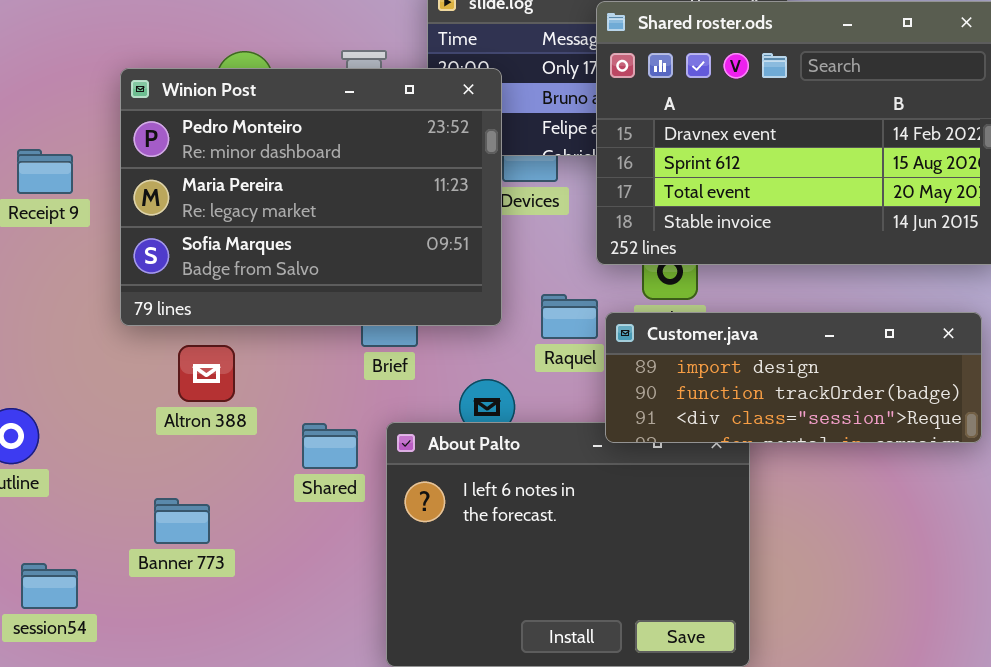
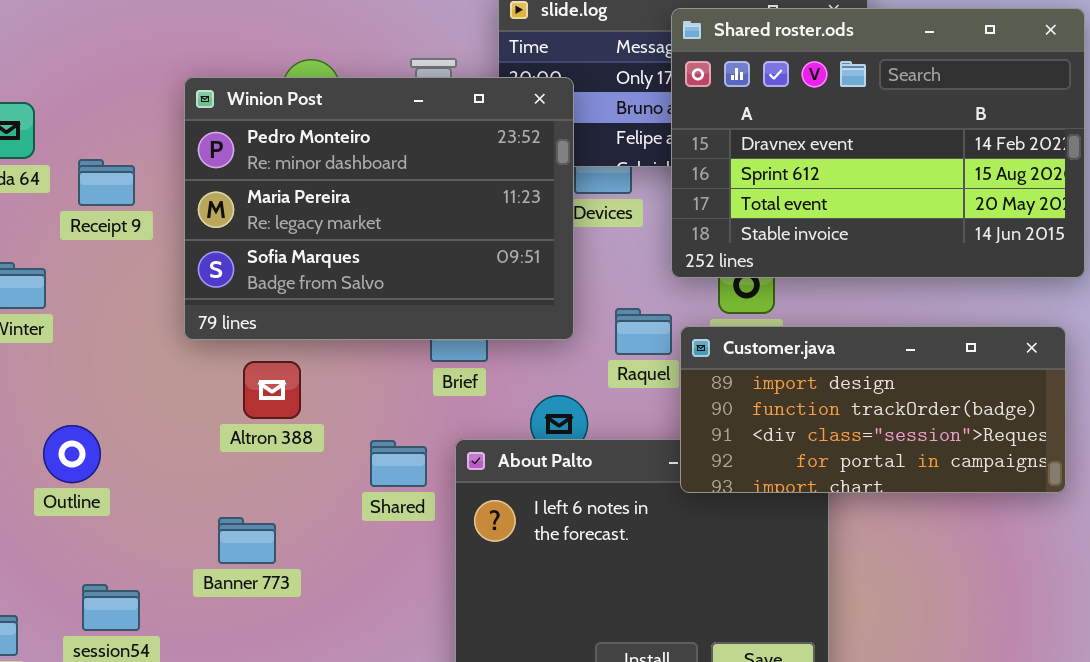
Customer.java: [605,312,982,443] -> [680,326,1066,493], resized

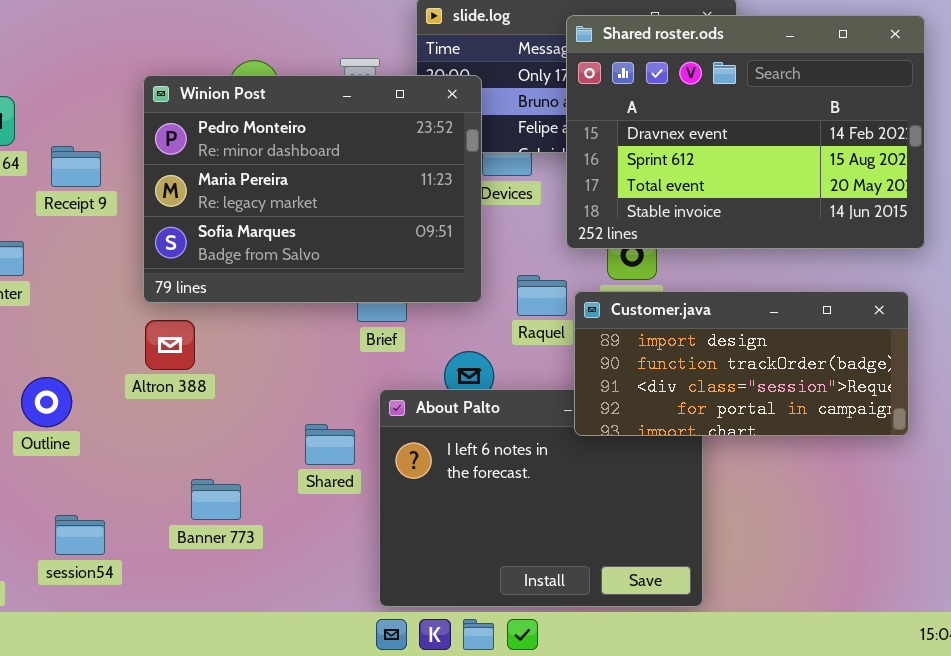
Altron 388: [243,361,301,419] -> [145,320,195,370], moved
Shared: [370,440,427,487] -> [305,424,355,465], moved
Banner 773: [218,517,276,564] -> [191,479,241,520], moved

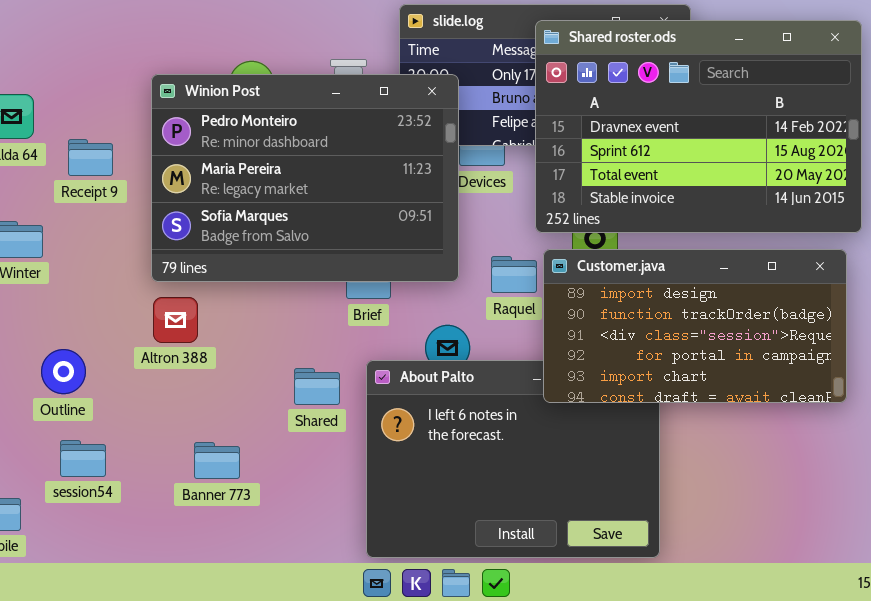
Customer.java: [574,291,909,436] -> [543,249,847,403], resized
Shared: [305,424,355,465] -> [294,368,340,405], moved
session54: [55,515,105,555] -> [60,440,106,477], moved

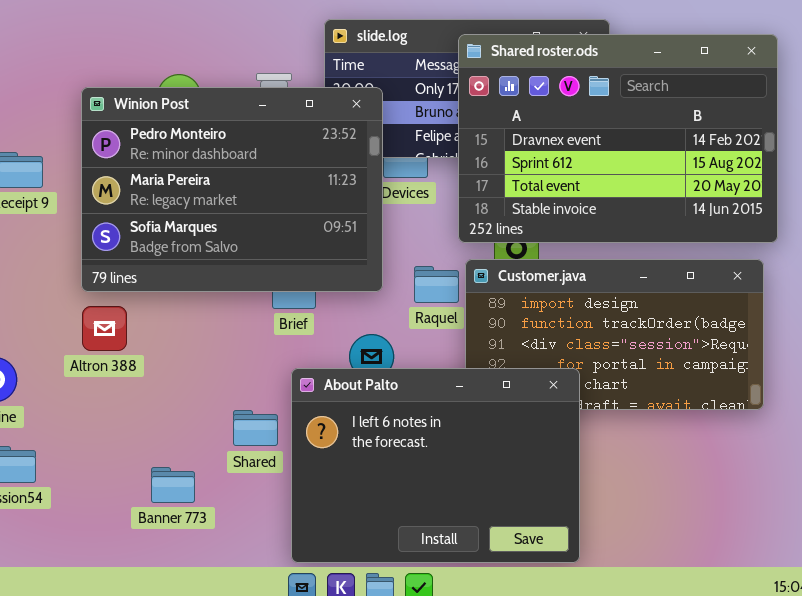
About Palto: [366,360,660,558] -> [291,368,580,563], raised
Shared: [294,368,340,405] -> [233,410,278,446], moved
Banner 773: [194,442,240,479] -> [151,467,195,503], moved

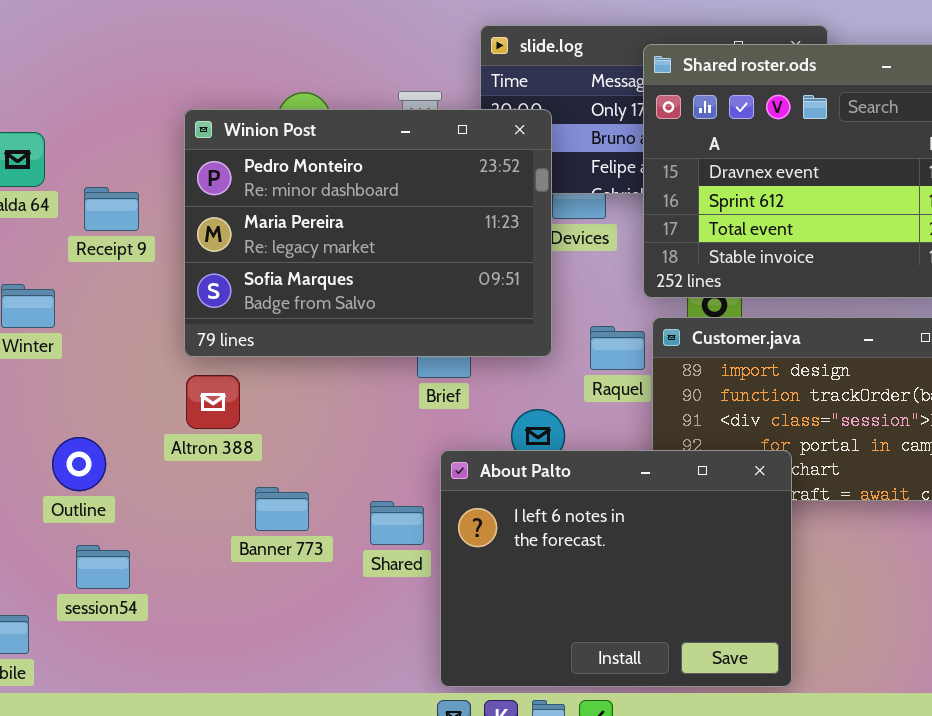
Banner 773: [151,467,195,503] -> [255,487,309,531], moved

